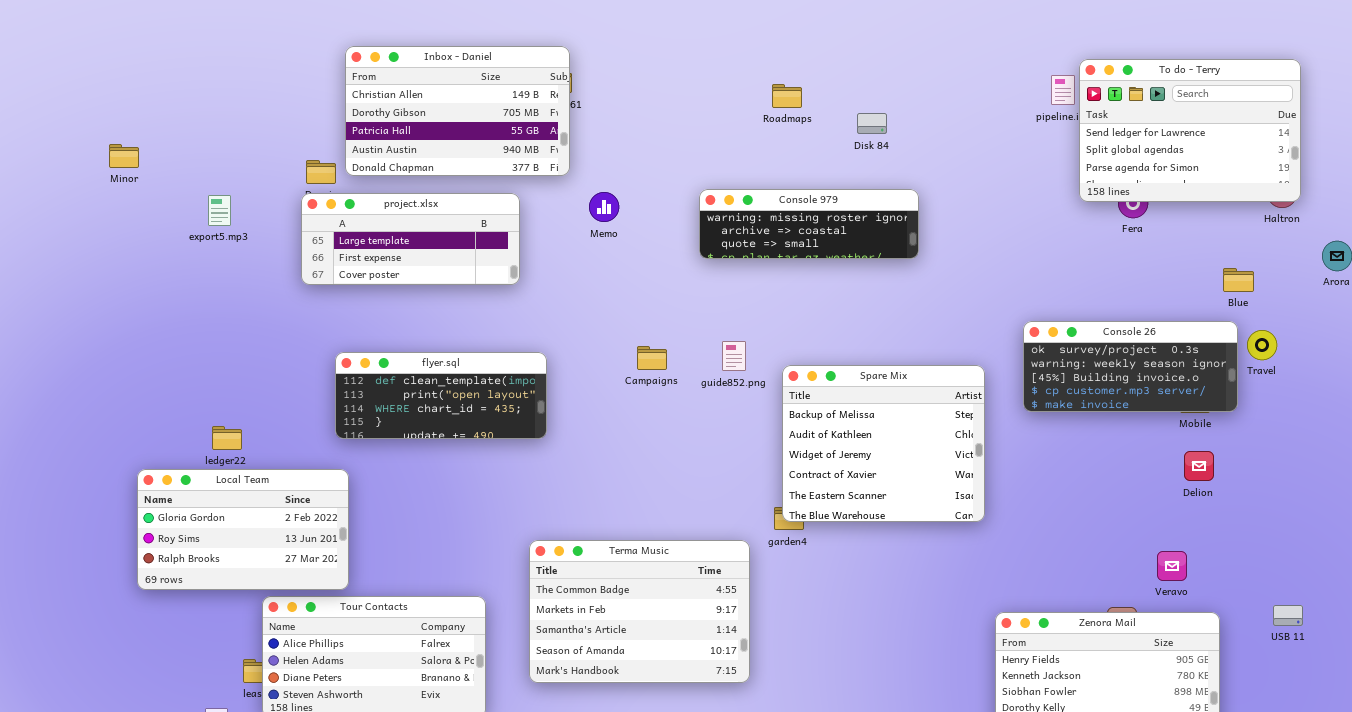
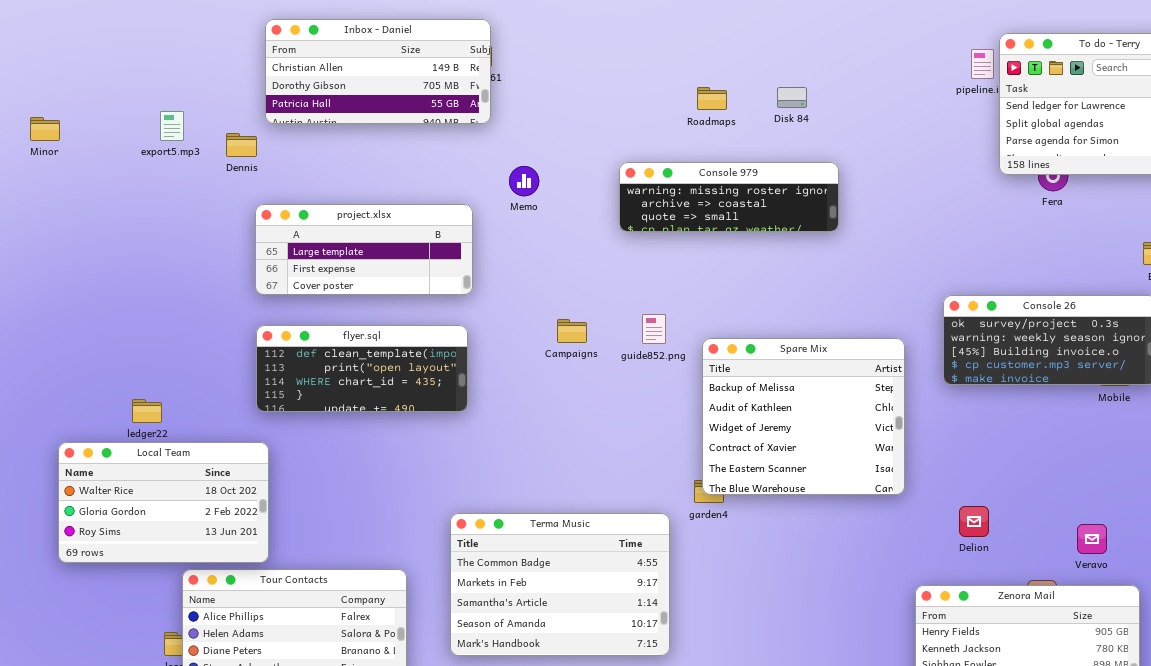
Inbox - Daniel: [345,46,570,176] -> [265,19,491,124], resized
Roadmaps: [772,84,802,108] -> [697,87,727,110], moved
project.xlsx: [301,193,520,285] -> [255,204,473,295], moved
export5.mp3: [208,195,231,226] -> [160,111,184,141], moved
Delion: [1184,451,1214,481] -> [959,506,989,537], moved
Local Team: [137,469,349,590] -> [58,442,269,563], scrolled up 1 row

